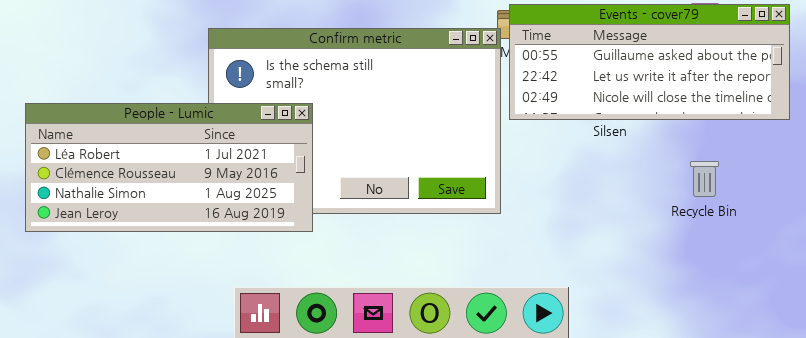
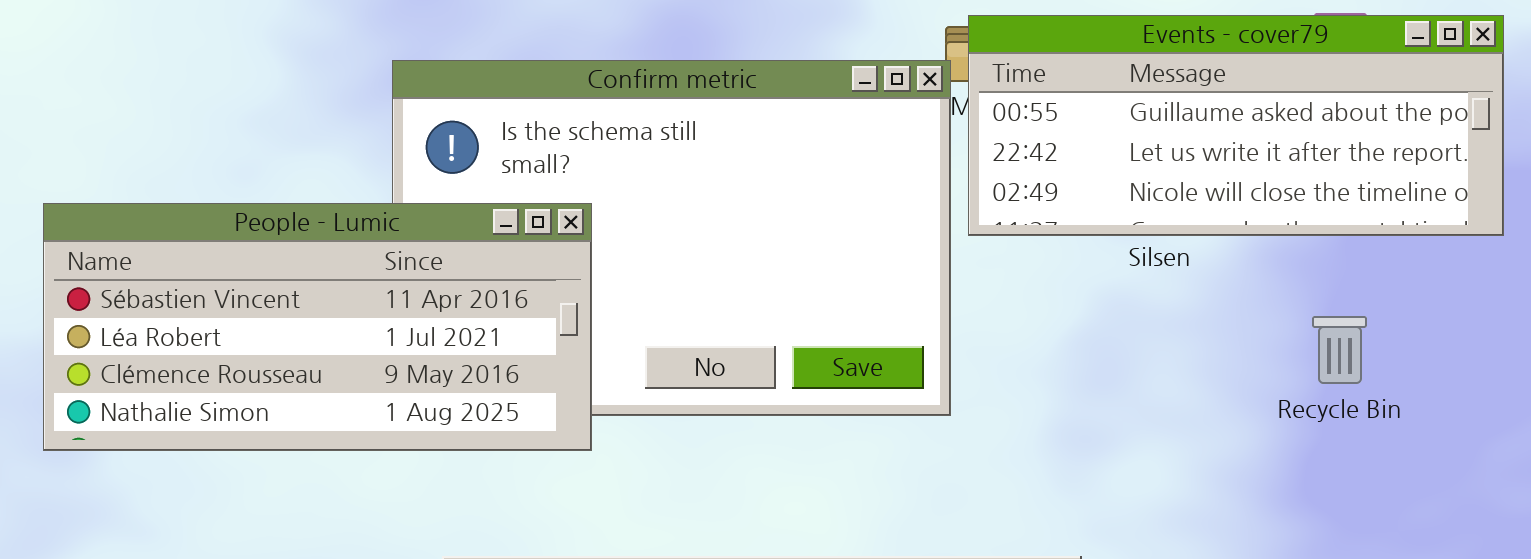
People - Lumic: [25,103,313,232] -> [43,203,592,451], scrolled up 1 row

